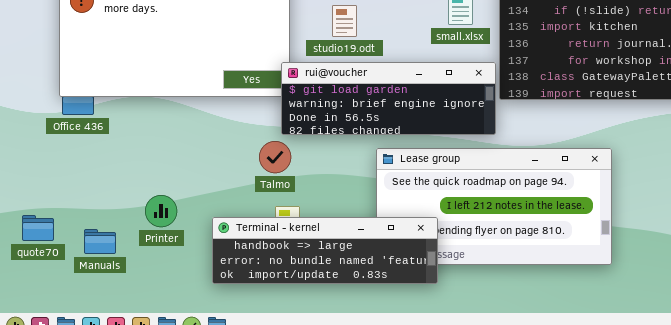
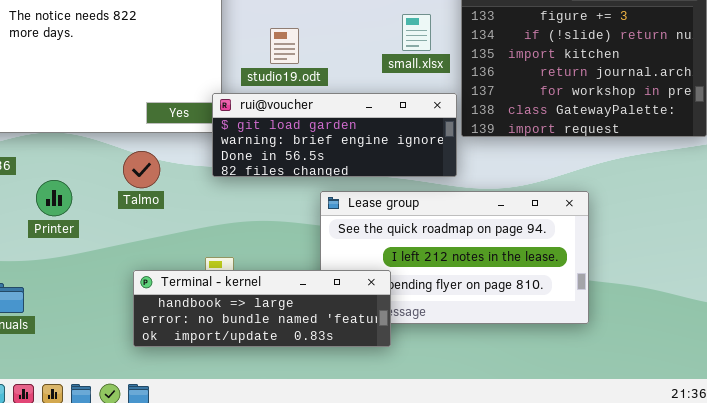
Talmo: [259,141,291,173] -> [123,151,160,188], moved
Printer: [145,195,177,227] -> [36,180,72,216], moved

